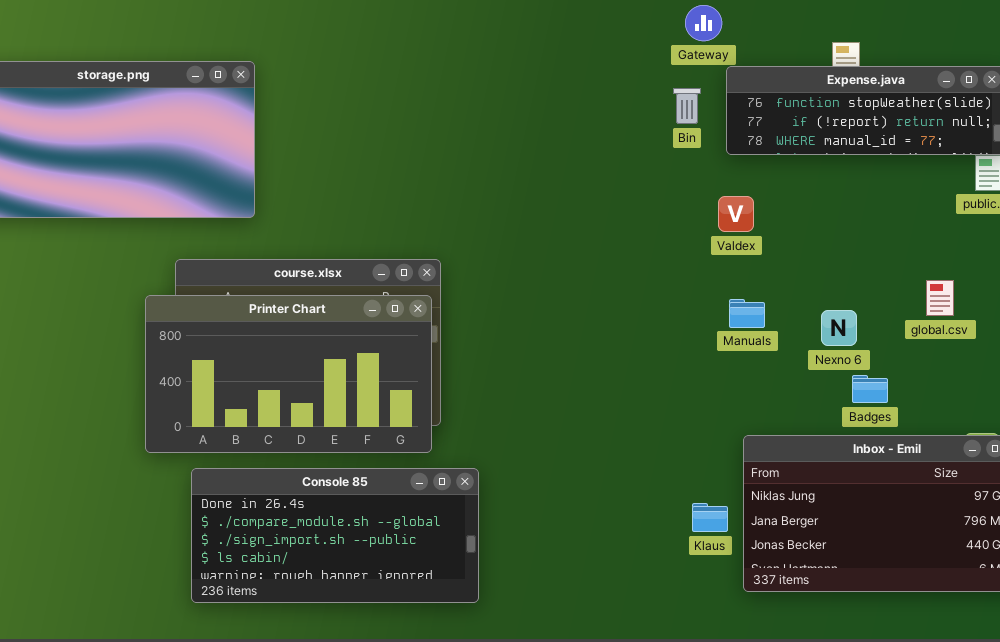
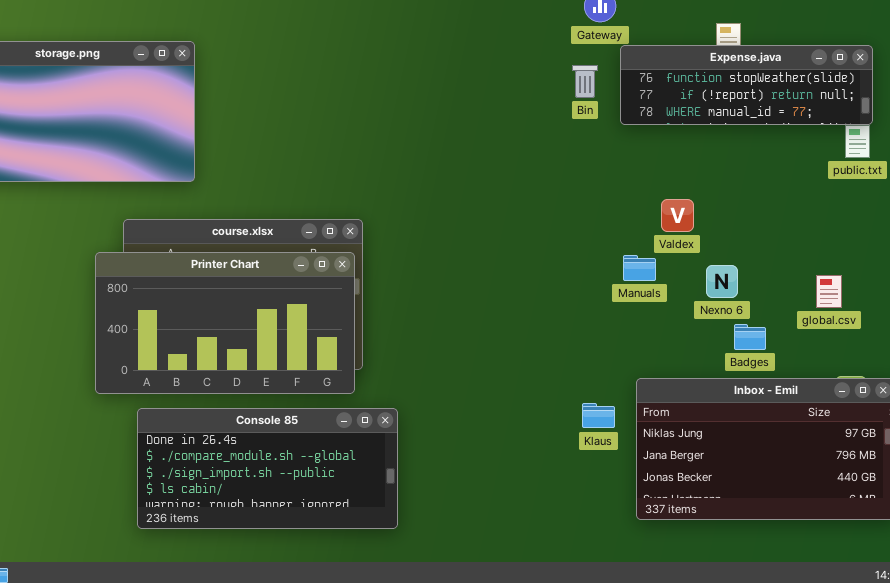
Valdex: [718,196,754,232] -> [661,199,694,232], moved
global.csv: [926,280,954,316] -> [816,275,842,308], moved
Klaus: [692,503,728,532] -> [582,403,615,428], moved

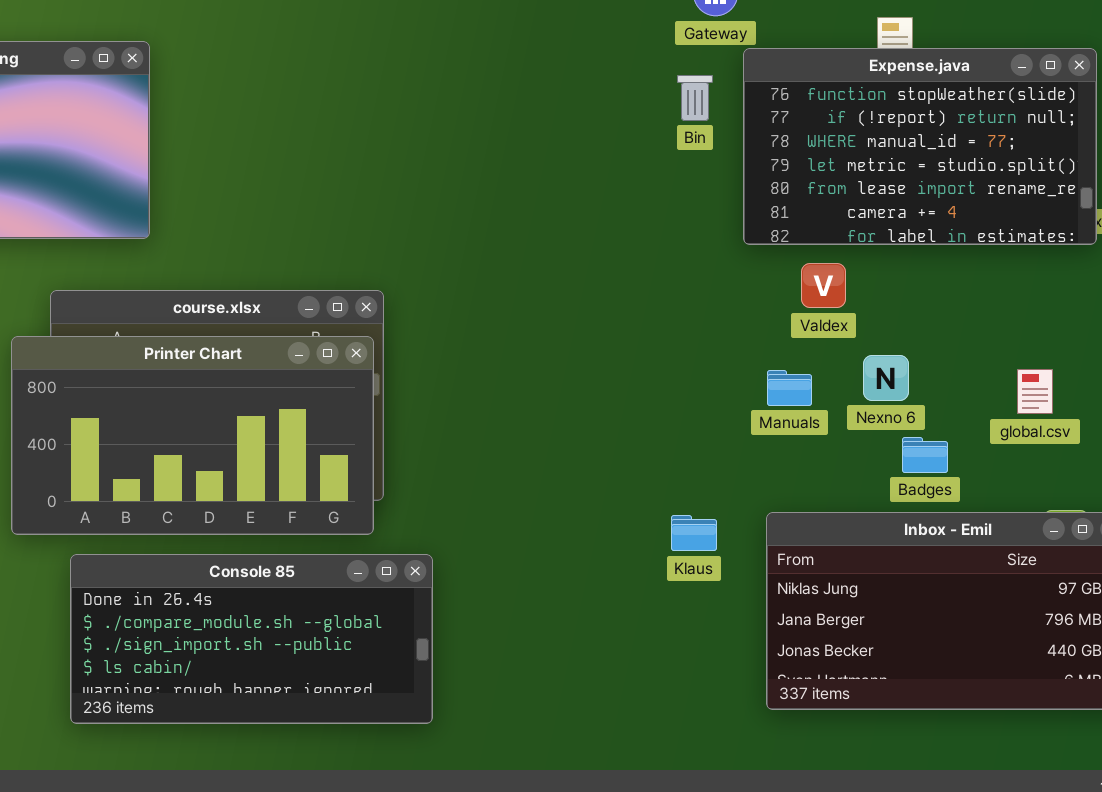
Expense.java: [620,45,873,125] -> [743,48,1097,245], resized
Manuals: [623,255,656,281] -> [767,370,812,406], moved
Klaus: [582,403,615,428] -> [671,515,717,551], moved

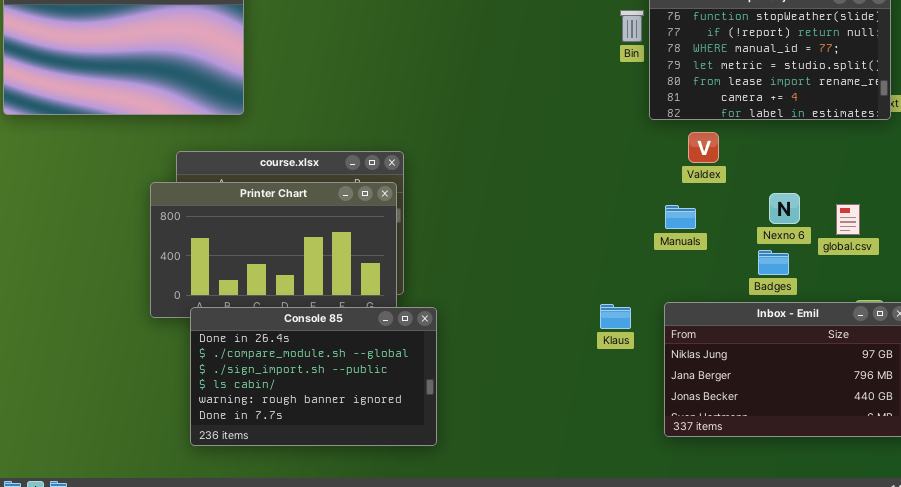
Bin: [677,75,713,121] -> [620,10,644,42], moved
Nexno 6: [863,355,909,401] -> [769,193,800,224], moved
Console 85: [70,554,433,724] -> [190,307,437,446], resized

